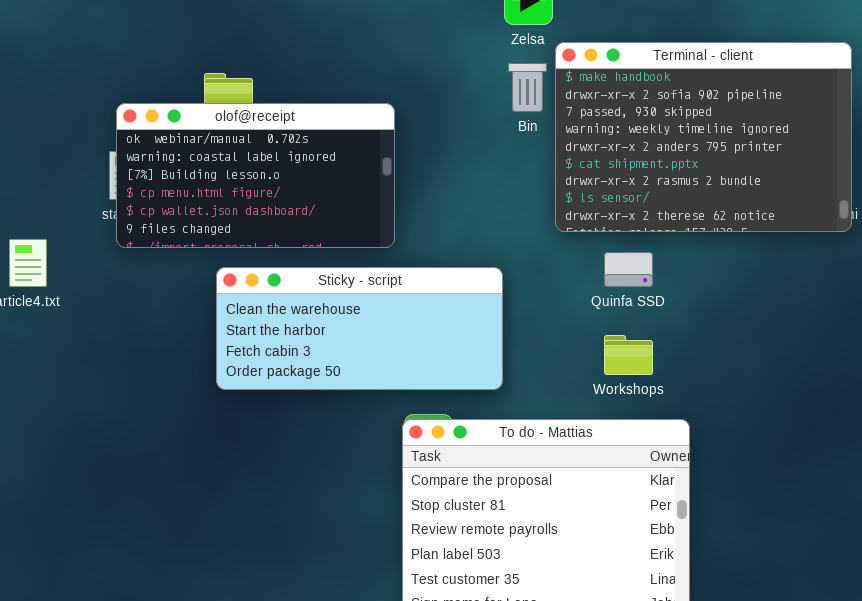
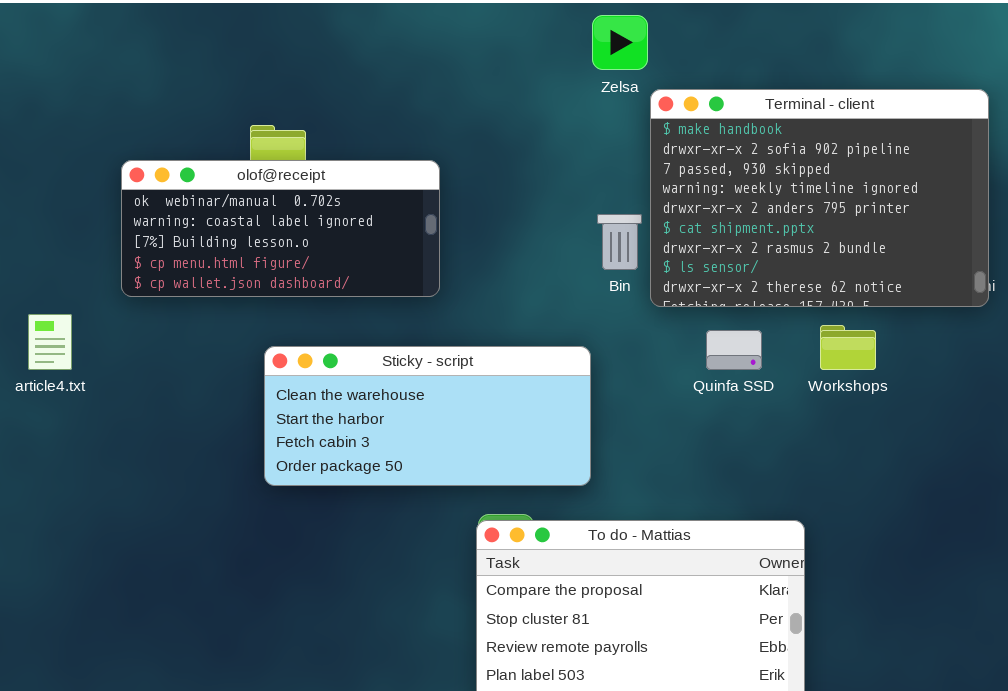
Bin: [508,63,547,112] -> [597,214,642,270], moved
olof@receipt: [116,103,395,248] -> [121,160,440,297], moved, resized
Workshops: [604,335,653,375] -> [820,325,876,370], moved

